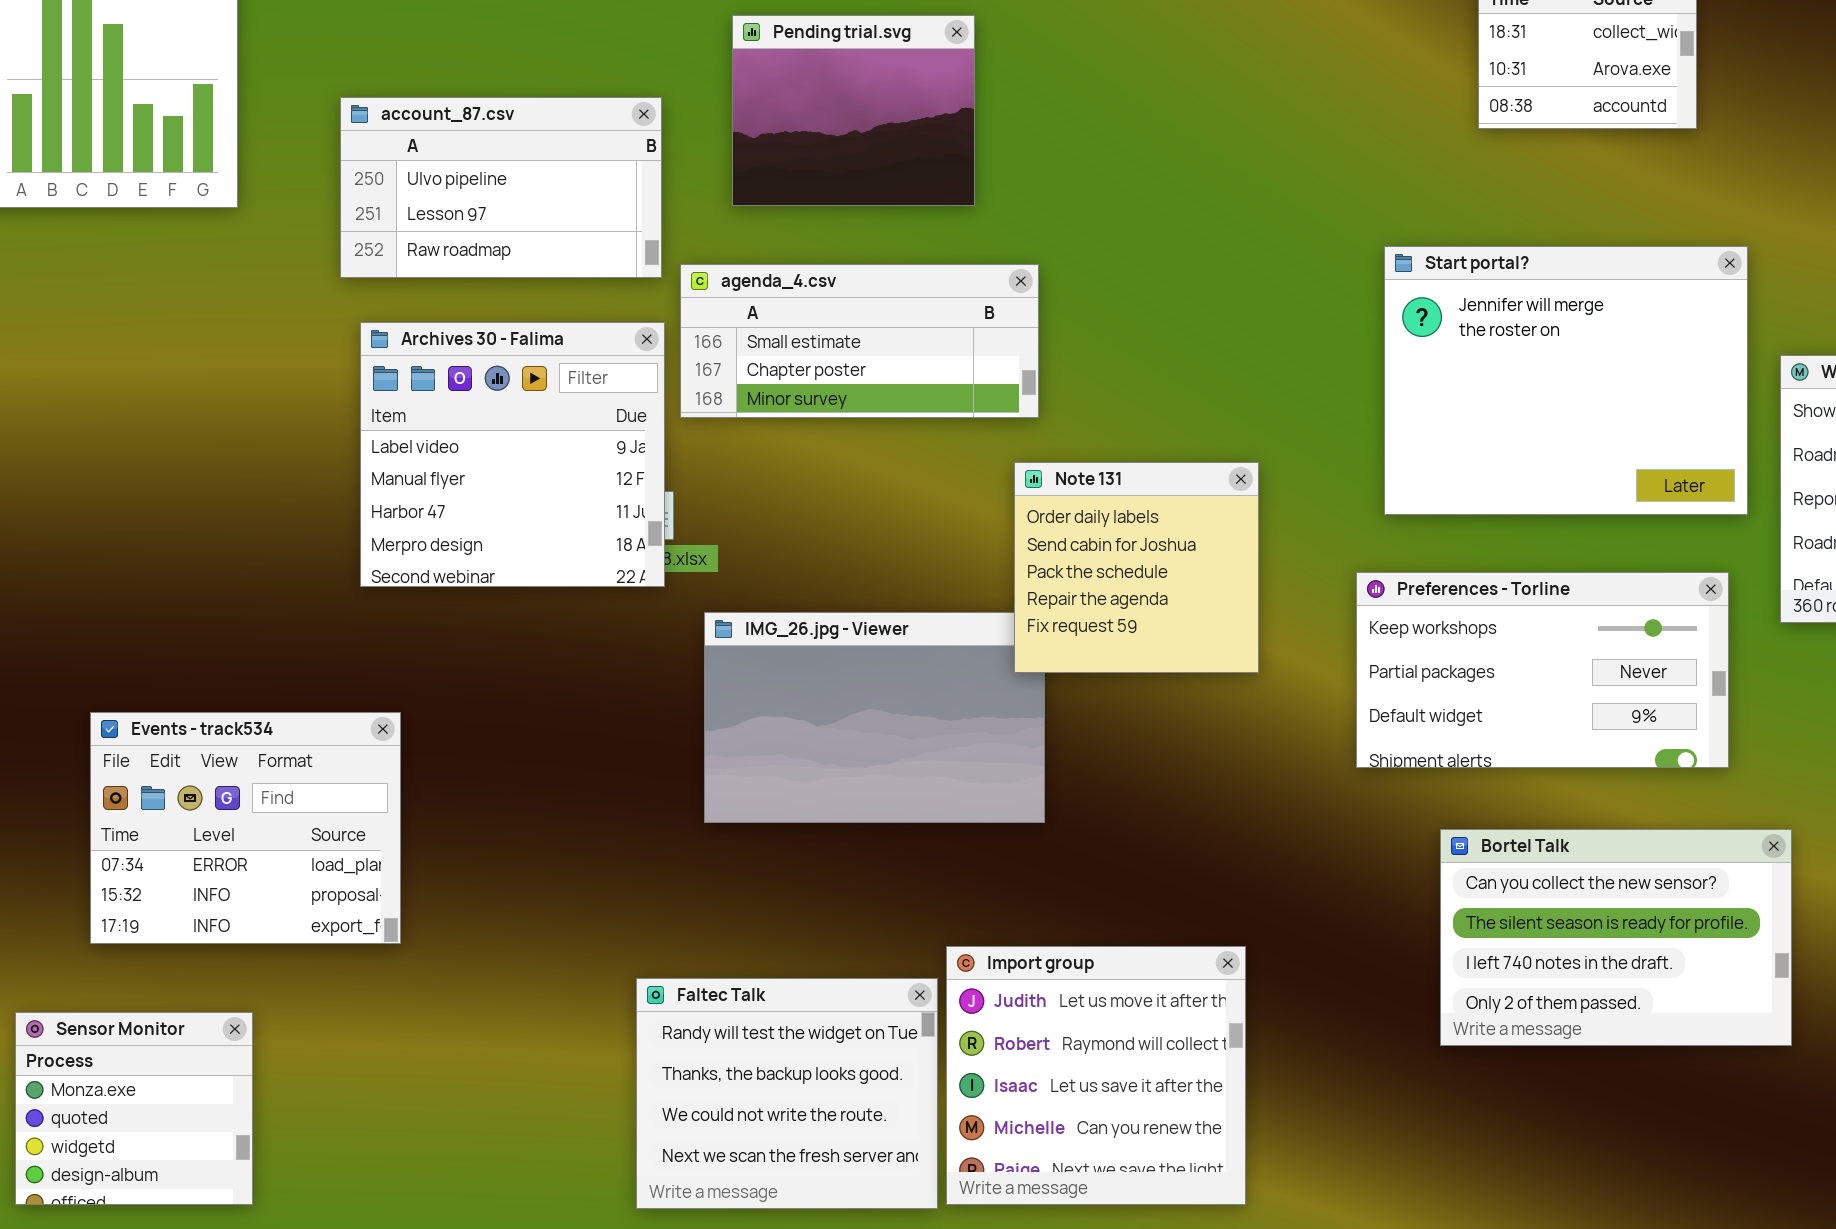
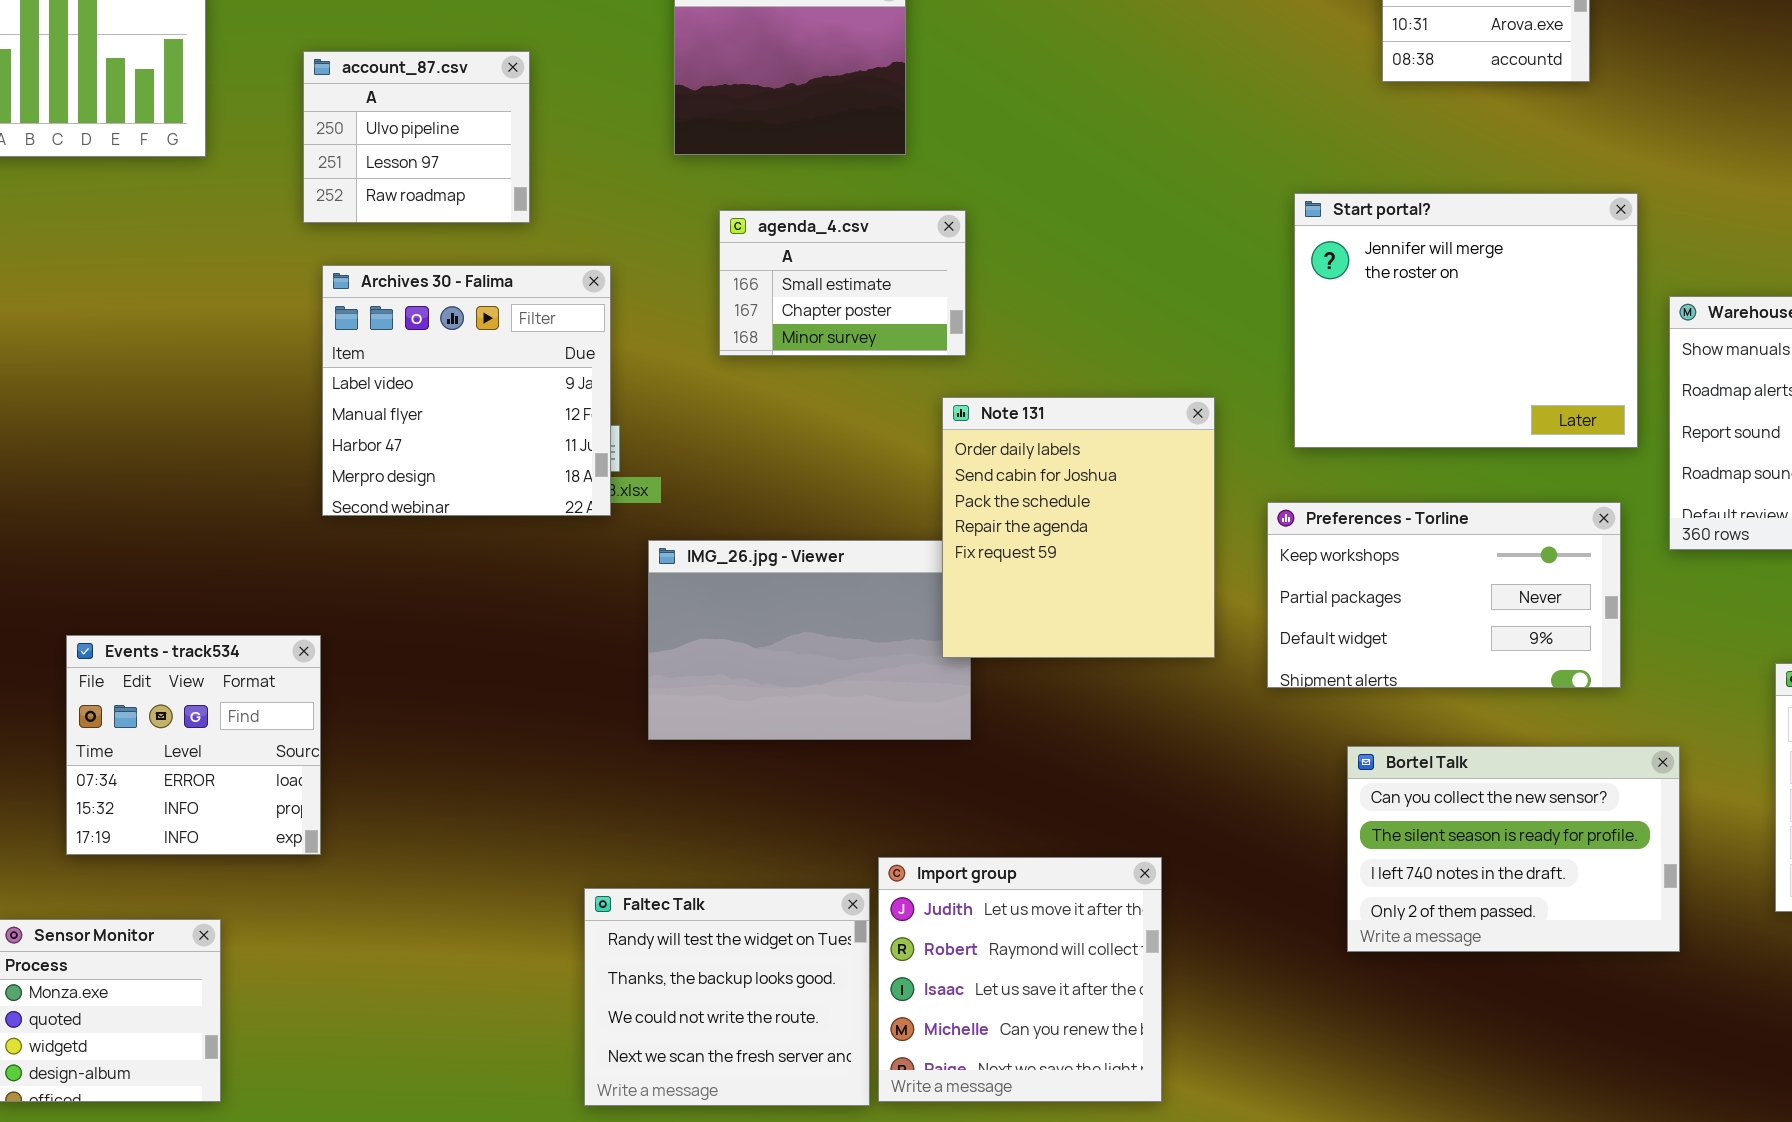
account_87.csv: [340,97,662,278] -> [303,51,530,223], resized
agenda_4.csv: [680,264,1039,418] -> [719,210,966,356], resized
Note 131: [1014,462,1259,673] -> [942,397,1215,658], resized
Events - track534: [90,712,401,944] -> [66,635,321,855], resized

